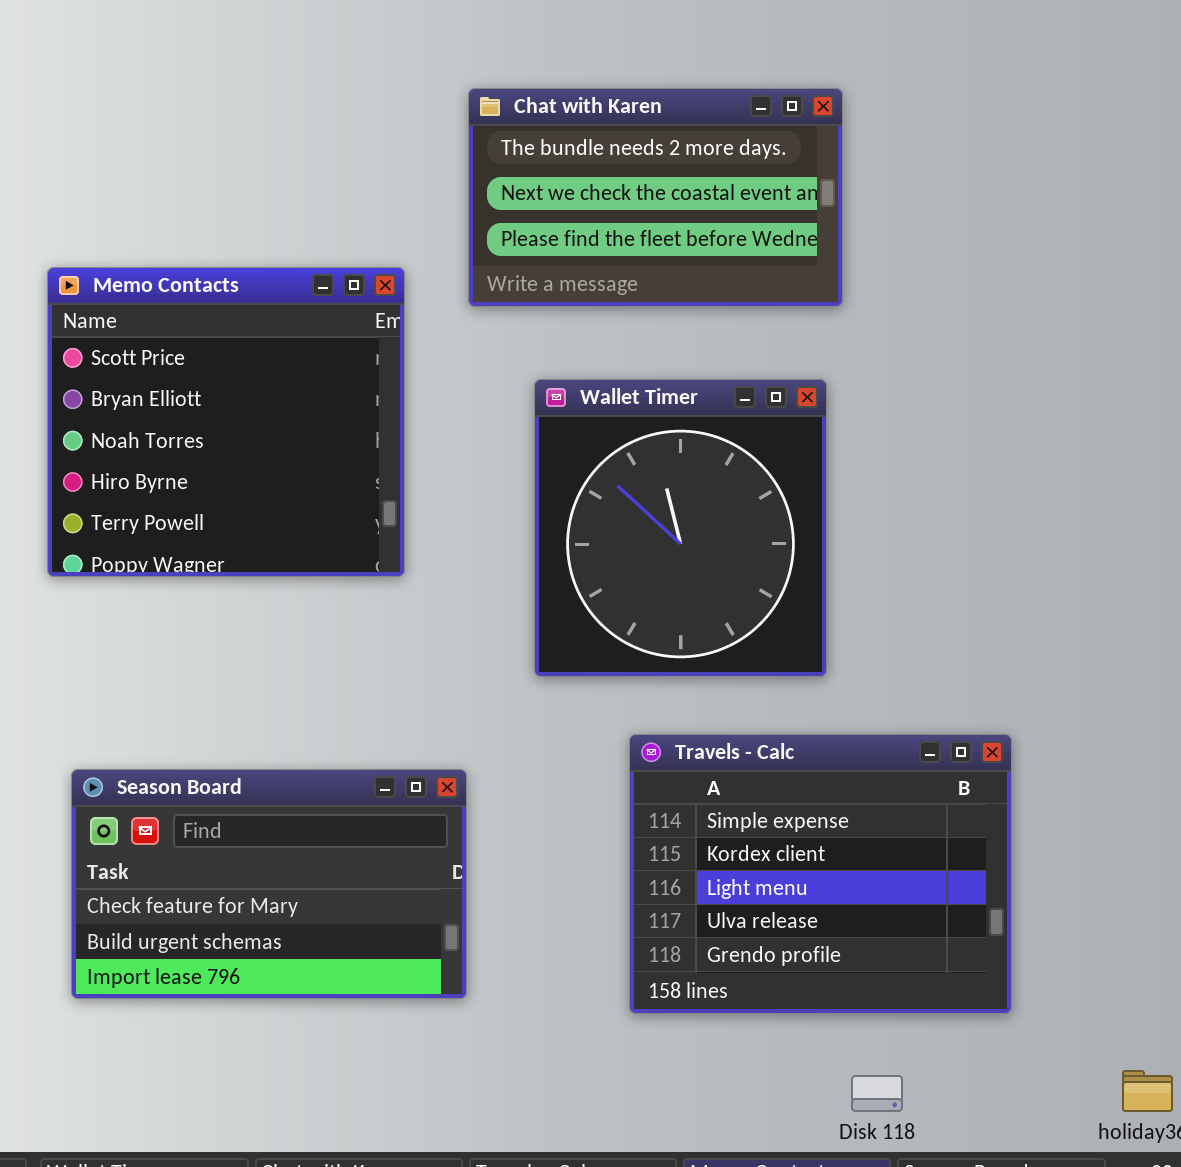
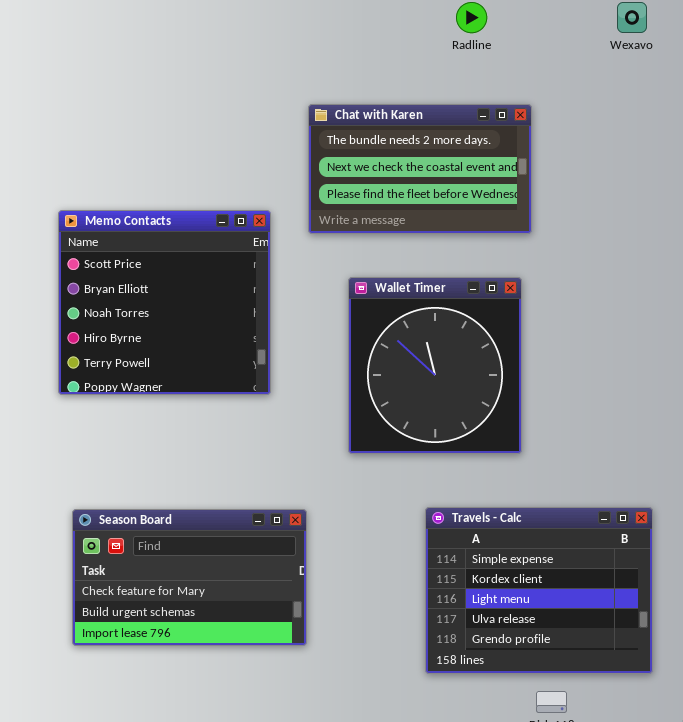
Travels - Calc: [629,734,1012,1014] -> [425,507,653,674], moved

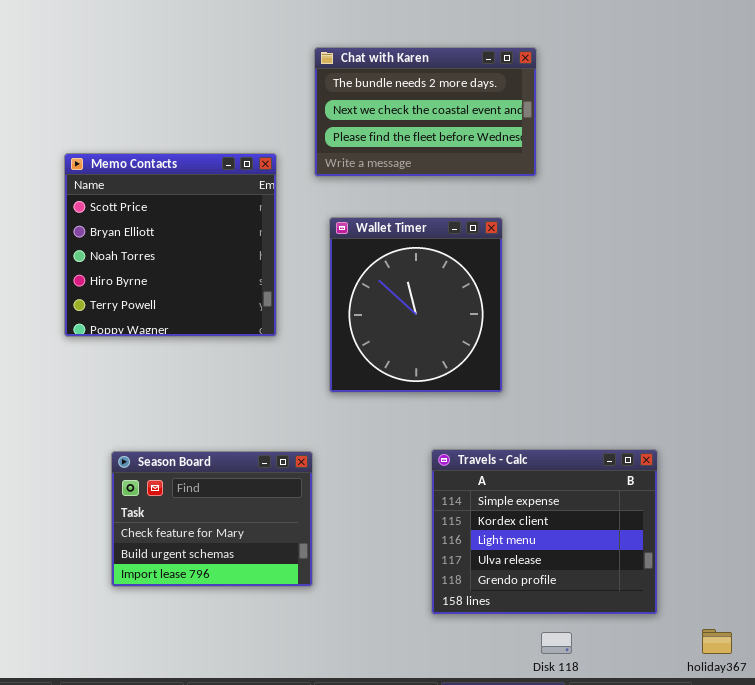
Wallet Timer: [348,277,522,454] -> [329,217,503,393], moved
Season Board: [72,509,307,646] -> [111,451,313,587], resized

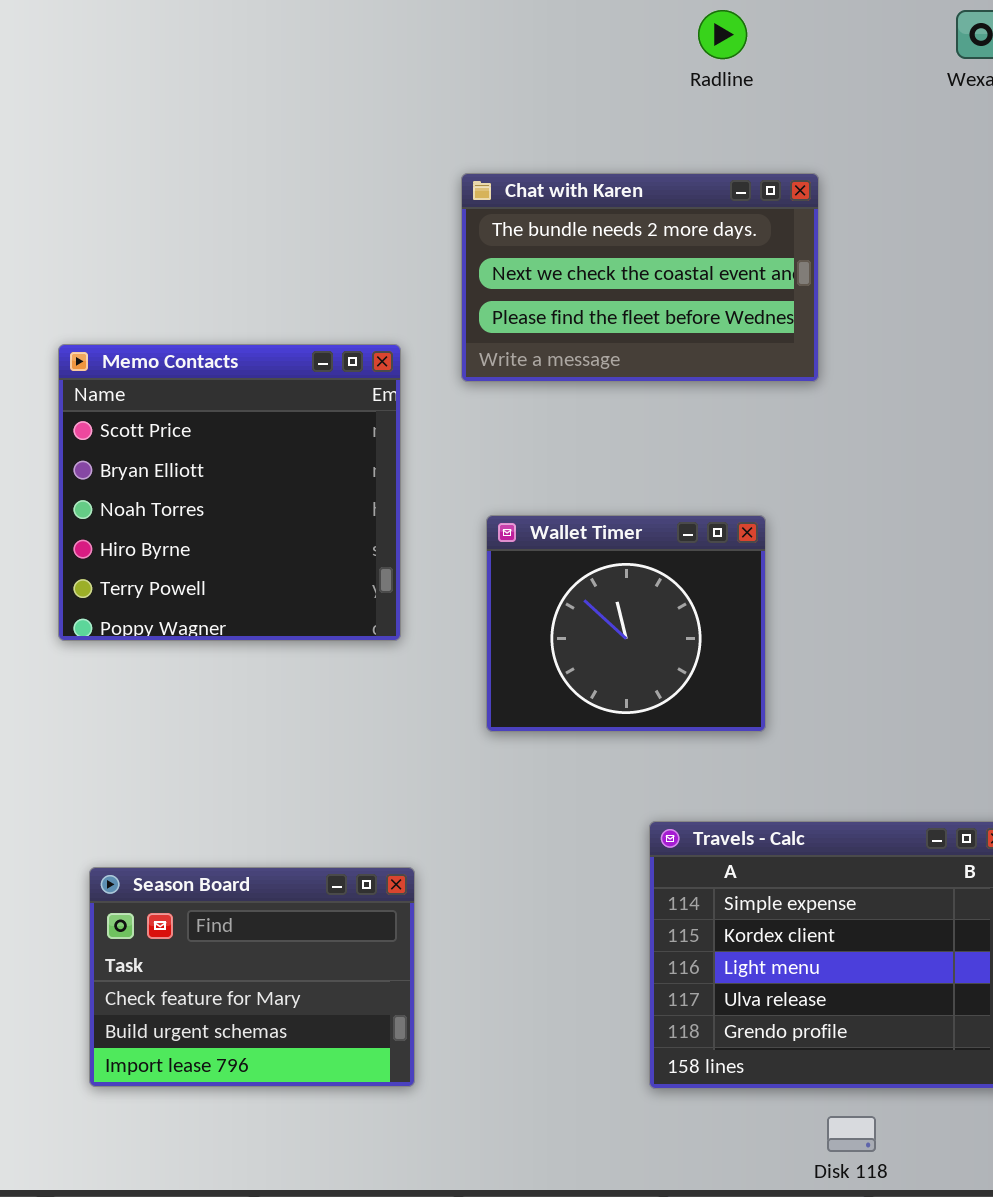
Wallet Timer: [329,217,503,393] -> [486,515,766,732], resized
Season Board: [111,451,313,587] -> [89,867,415,1087], moved

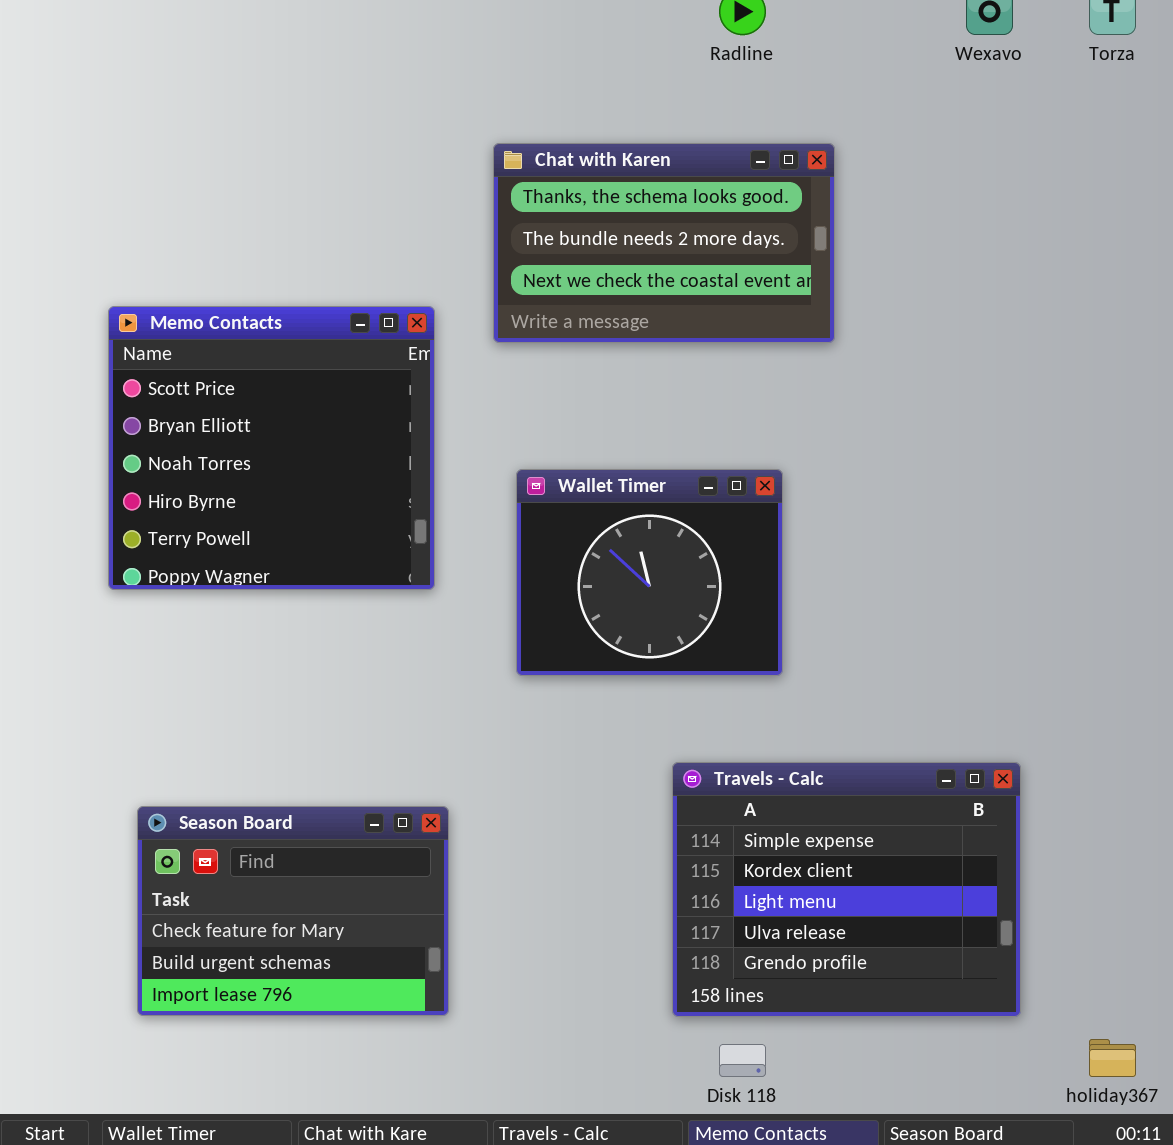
Chat with Karen: [461,173,819,382] -> [493,143,835,343], scrolled up 1 row
Disk 118: [827,1116,876,1152] -> [719,1044,766,1077], moved

